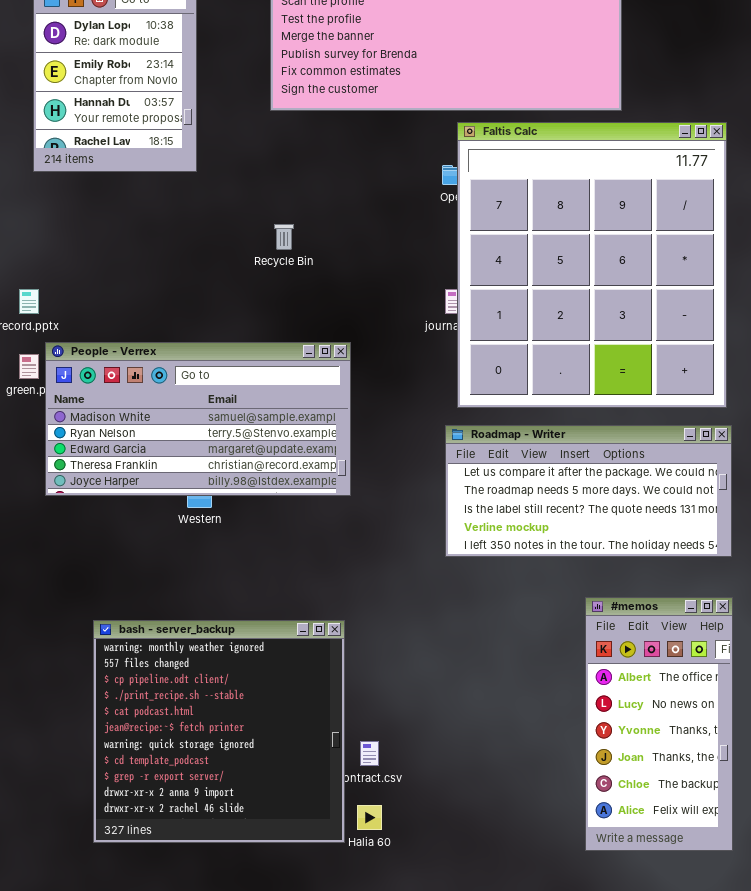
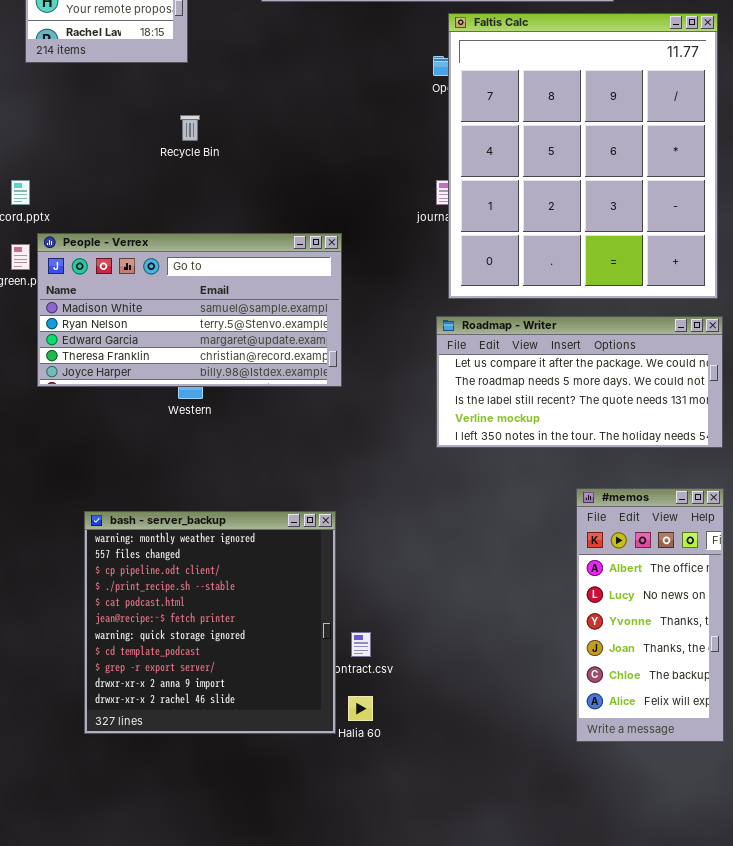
Recycle Bin: [274,224,294,250] -> [180,115,200,141], moved

